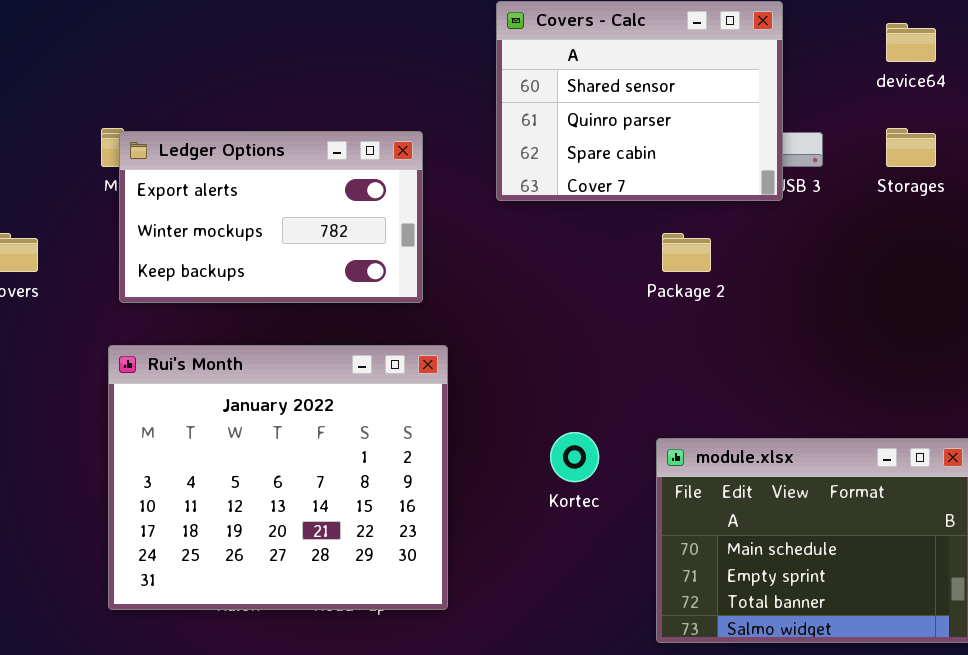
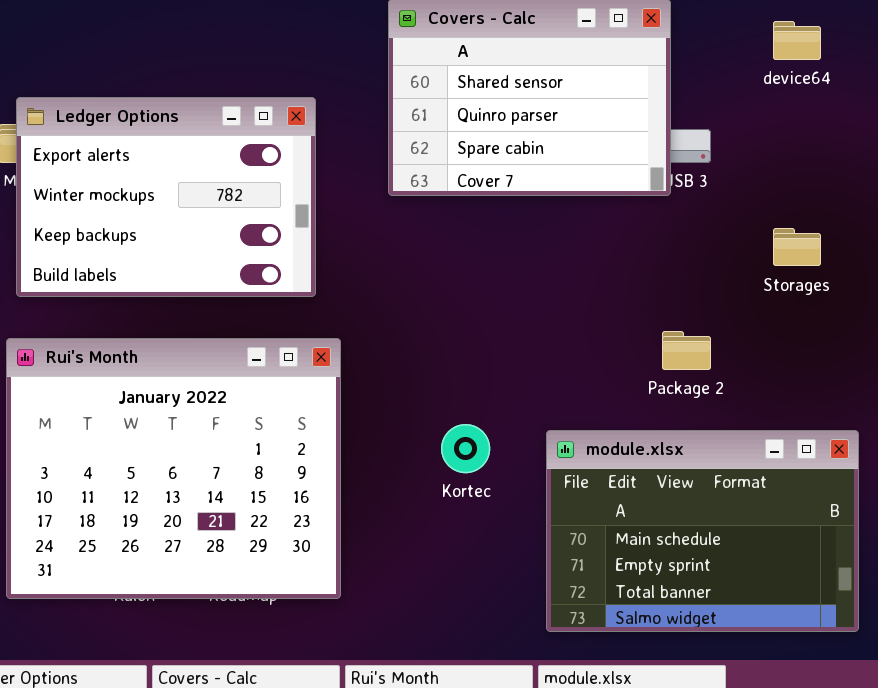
Storages: [886,128,936,167] -> [773,228,821,266], moved
Ledger Options: [119,131,423,303] -> [16,97,316,297], resized
Package 2: [662,233,711,272] -> [662,331,711,370], moved

